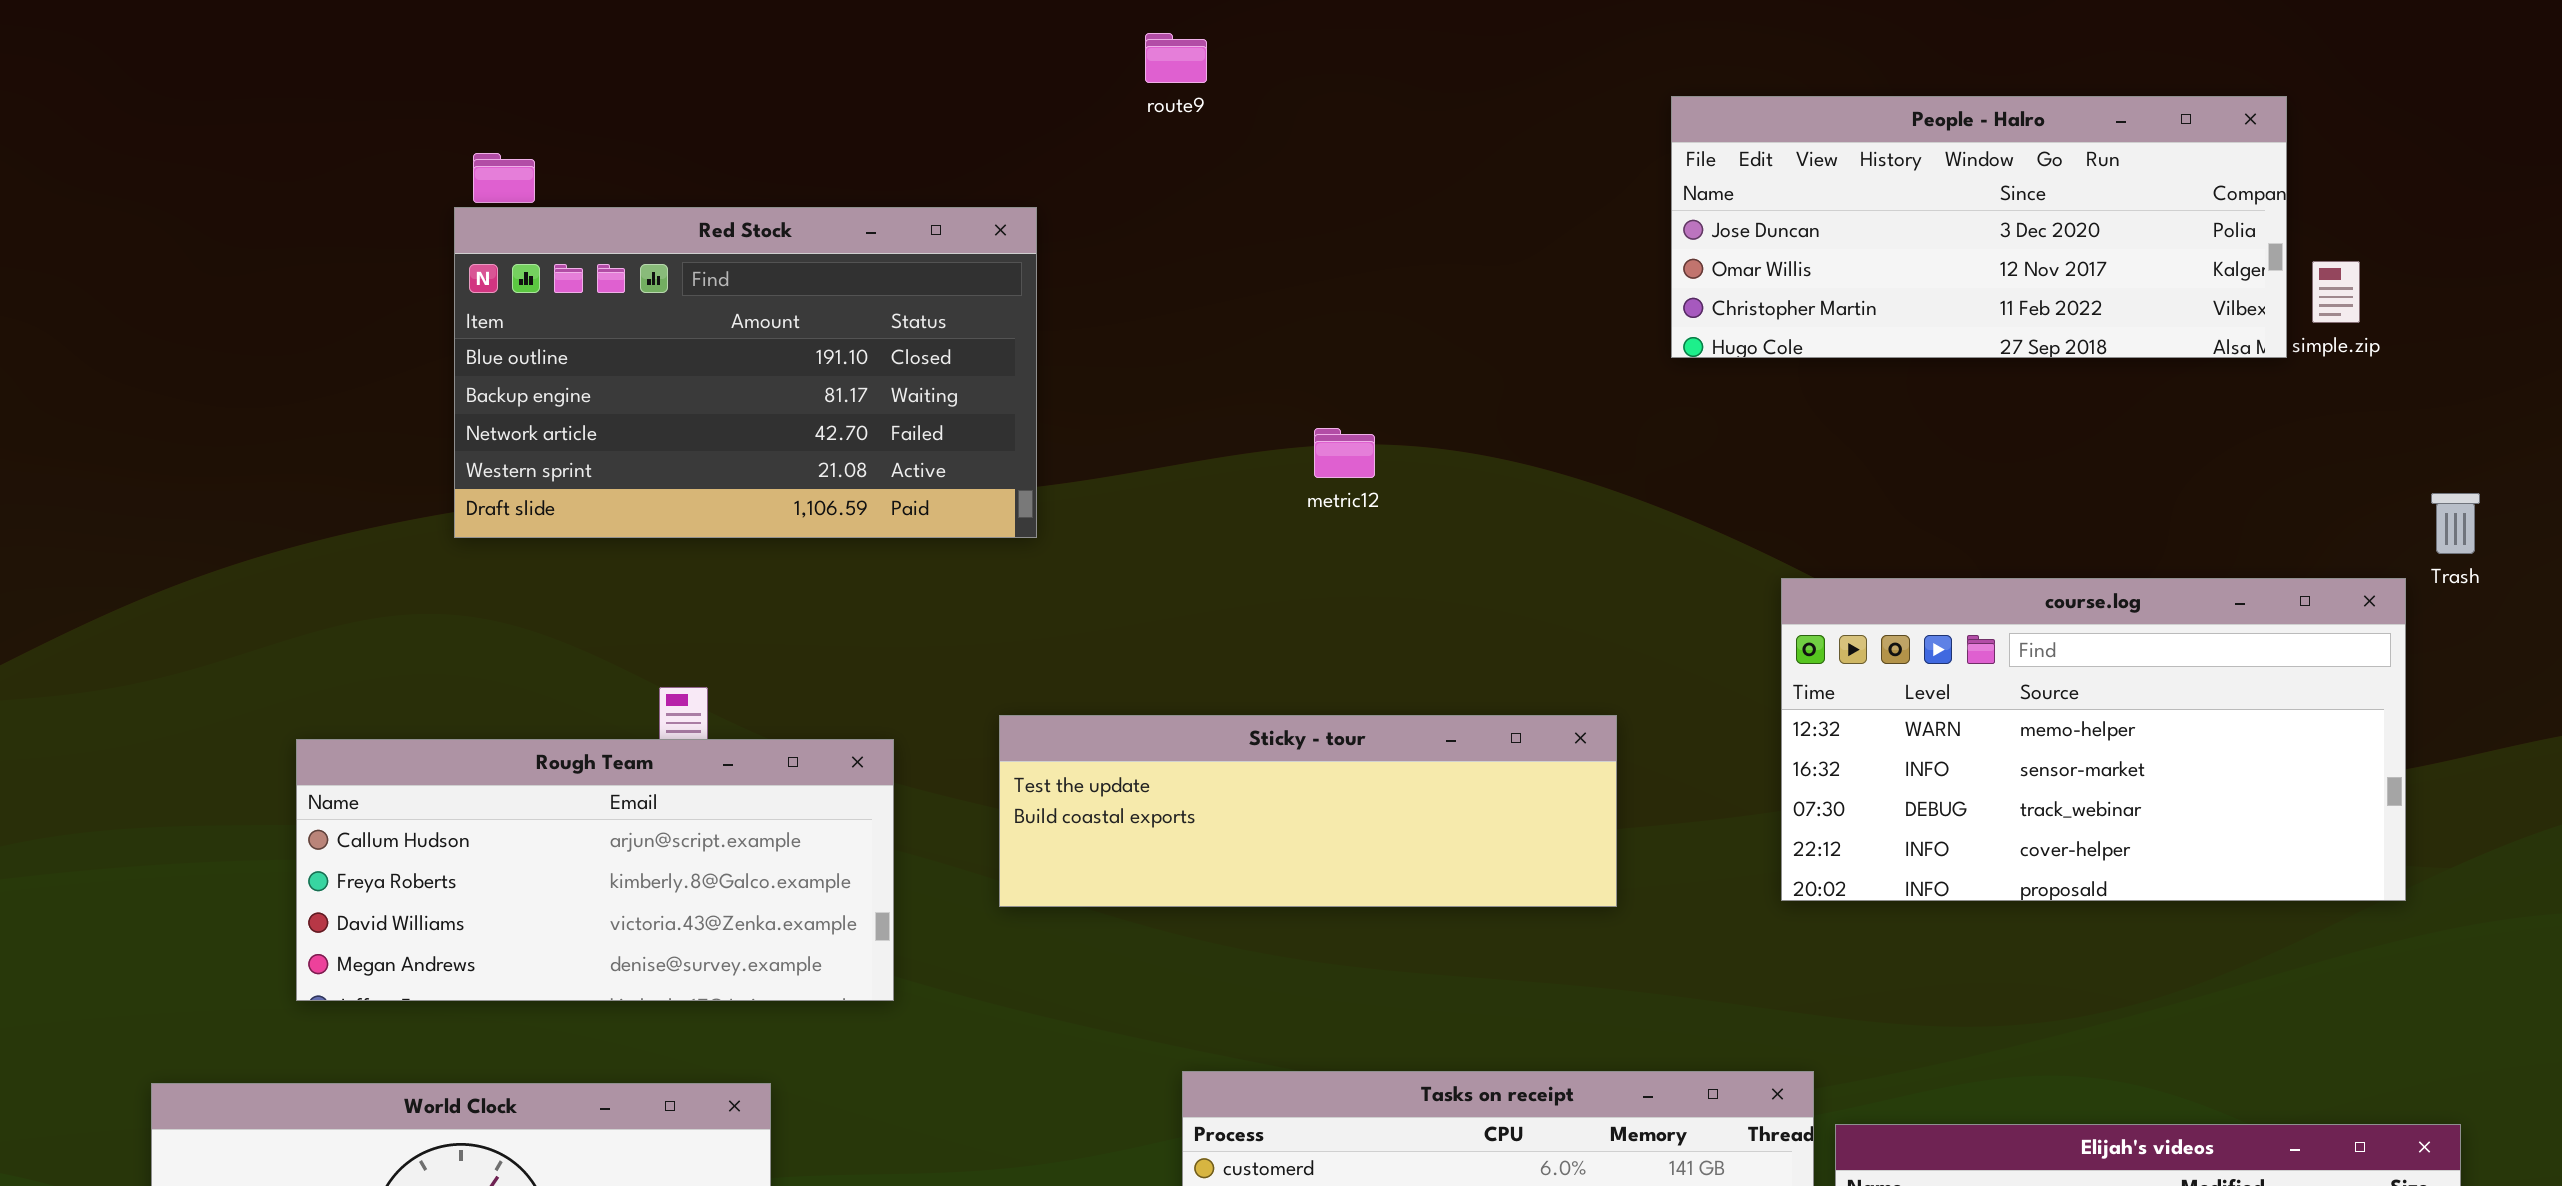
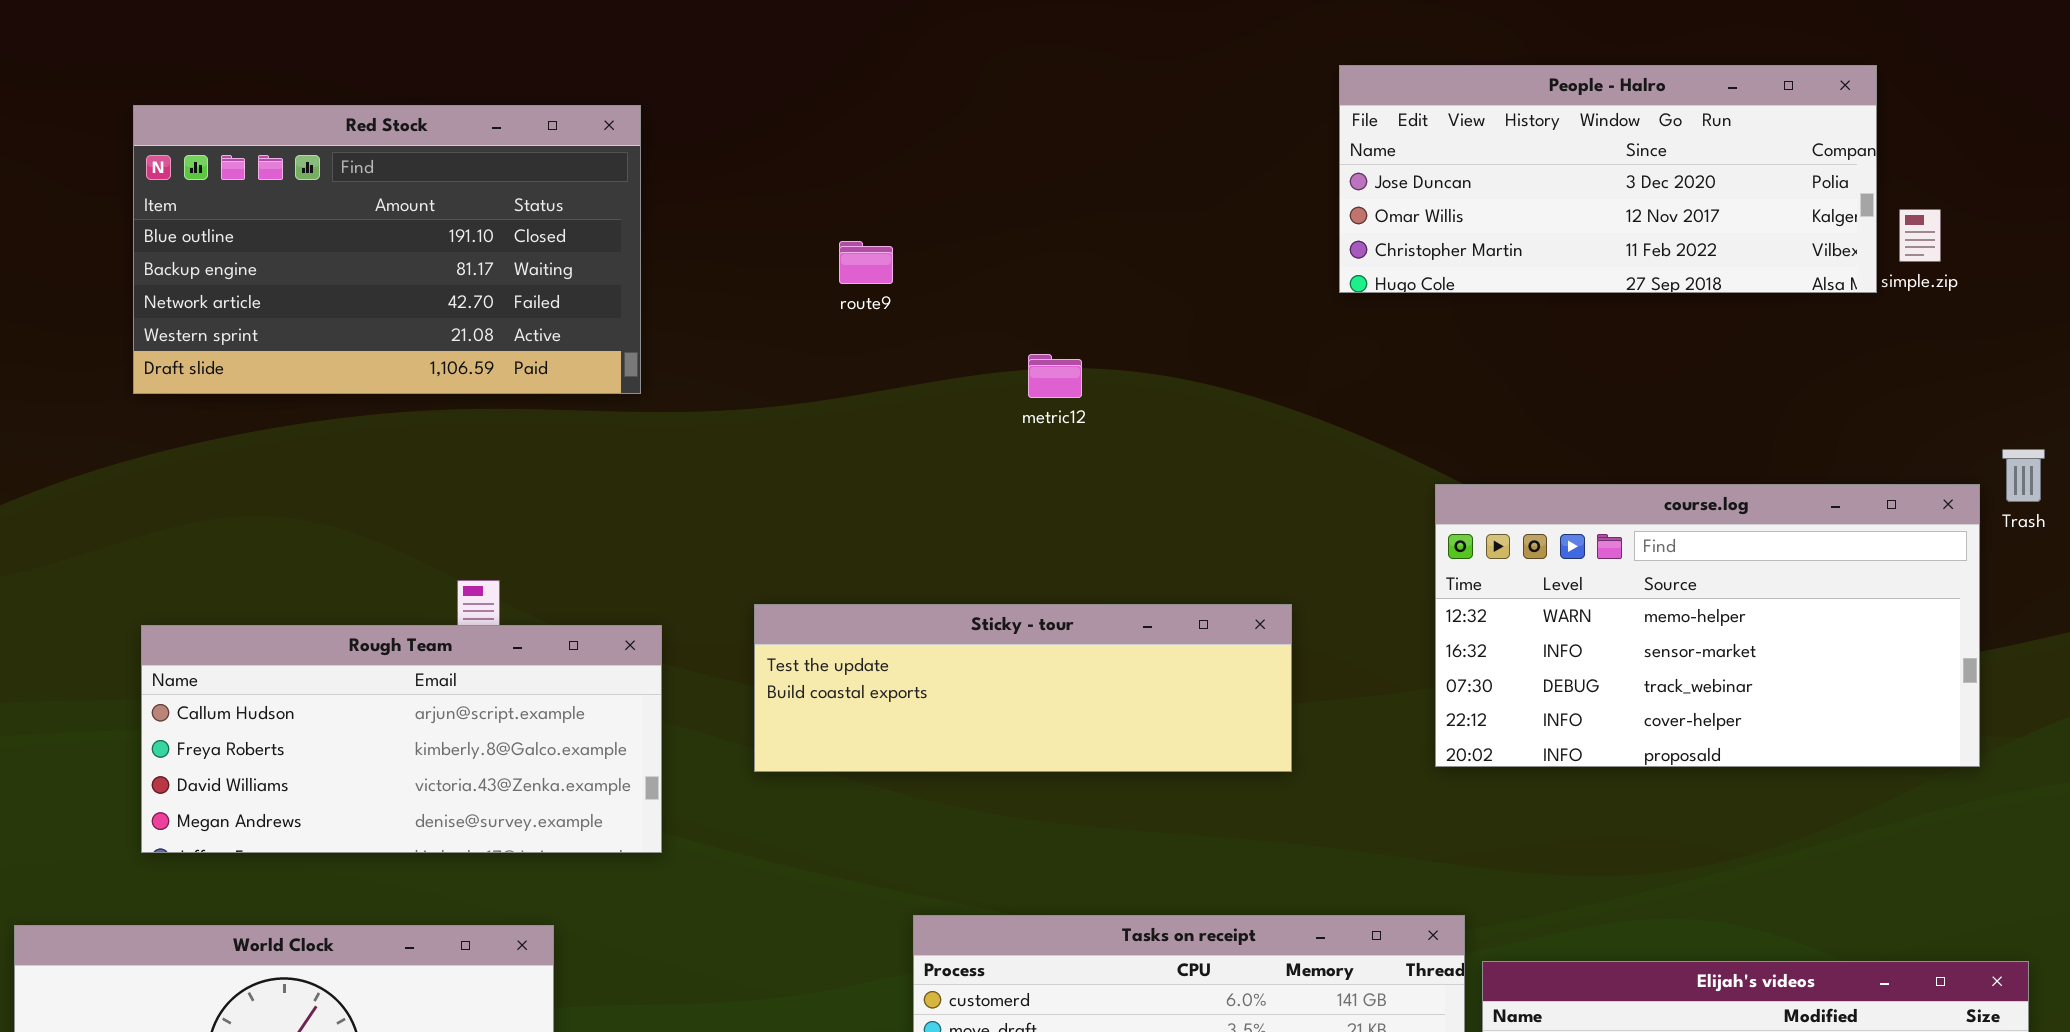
route9: [1145,33,1207,83] -> [839,241,893,284], moved
Red Stock: [454,207,1037,538] -> [133,105,641,394], moved
Trash: [2431,493,2480,554] -> [2002,449,2045,502], moved

